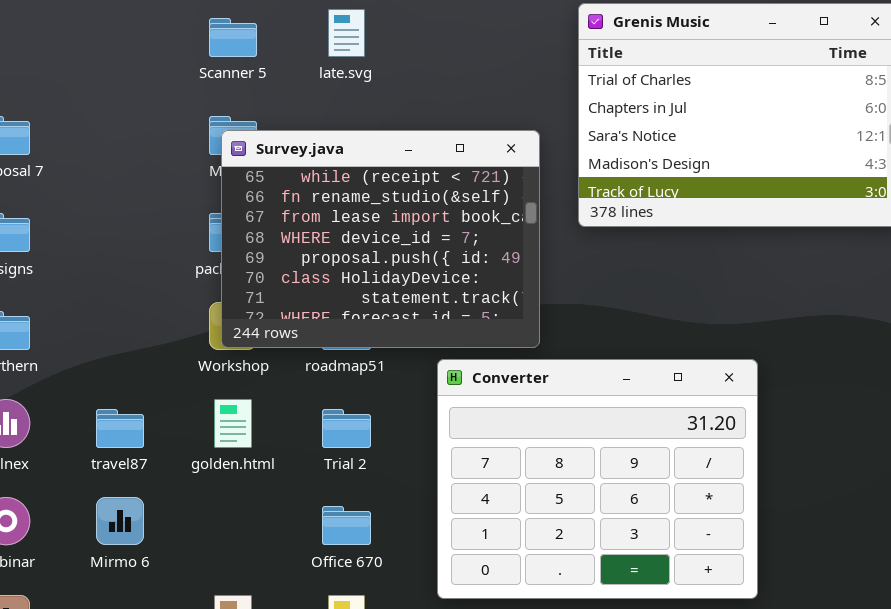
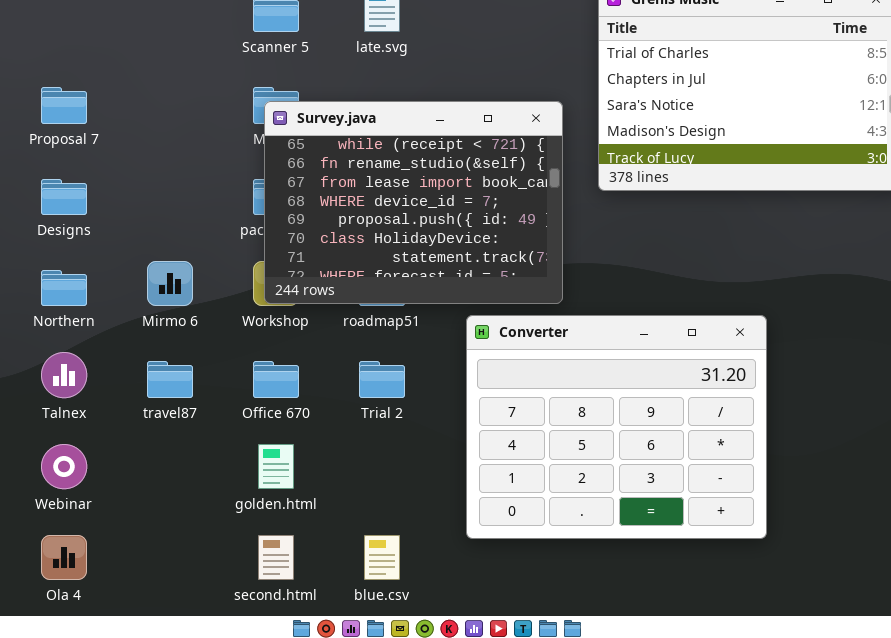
golden.html: [214,399,252,448] -> [258,444,294,489], moved
Mirmo 6: [96,497,144,545] -> [147,261,193,306], moved
Office 670: [322,506,371,545] -> [253,361,299,398], moved

